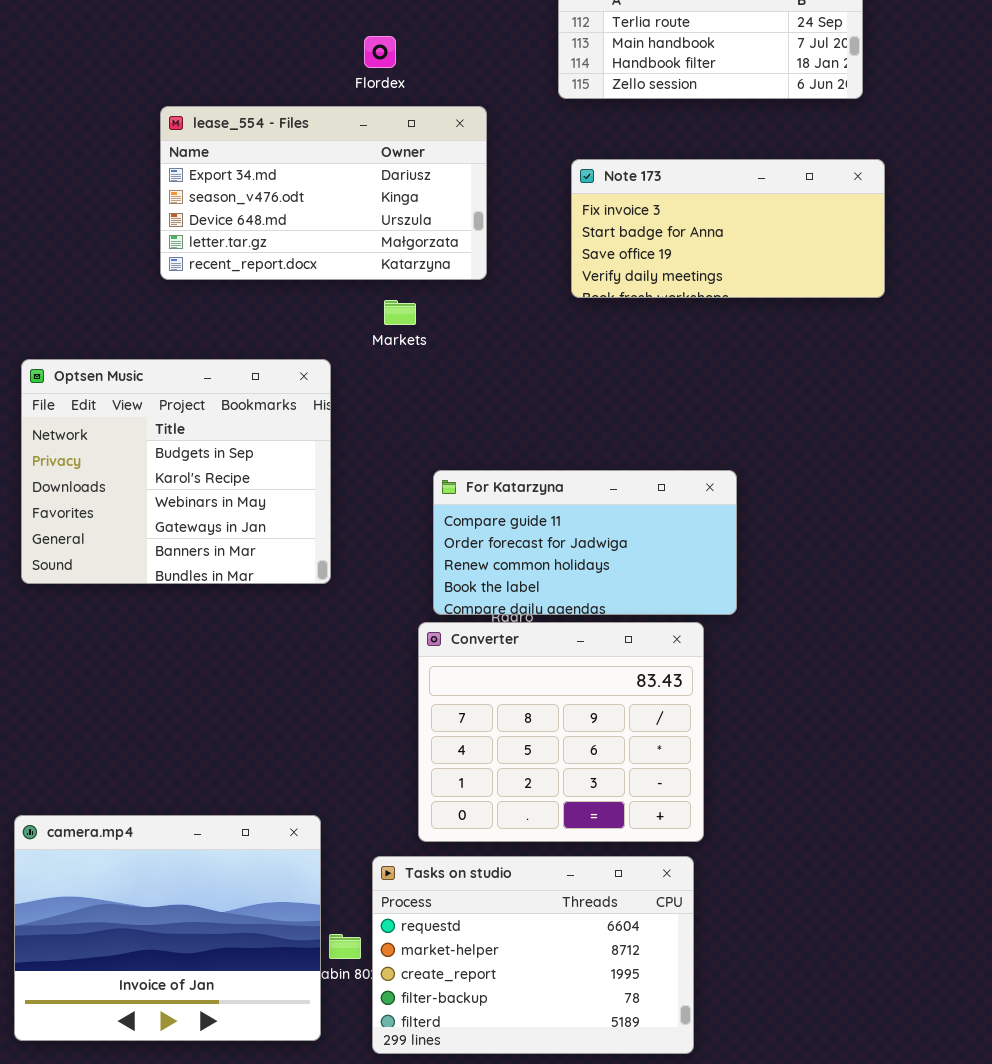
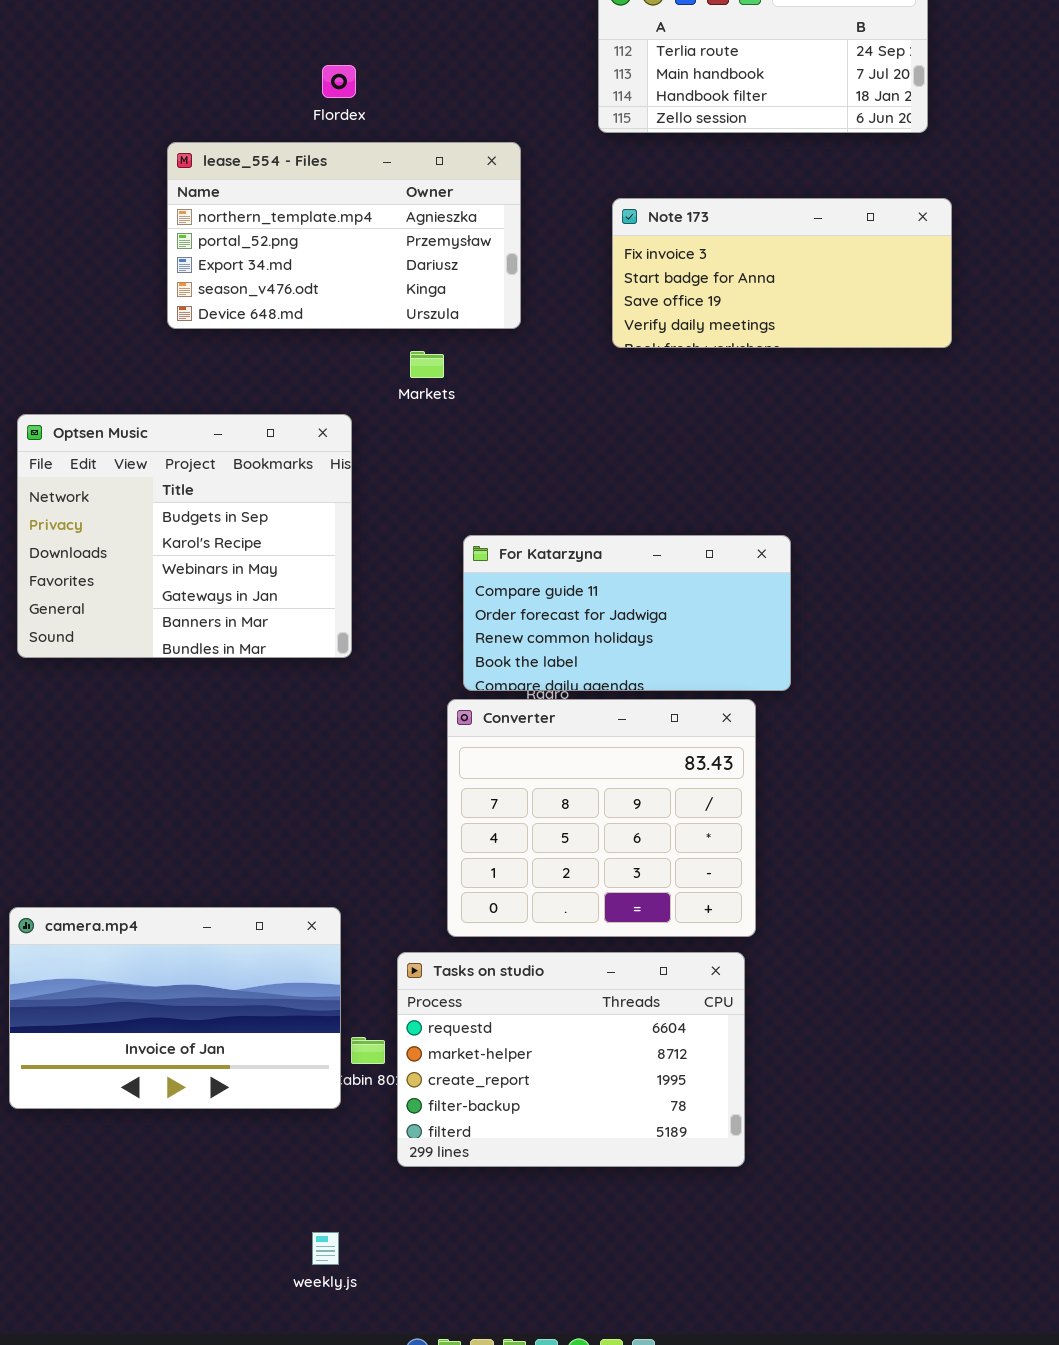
Flordex: [364,36,396,68] -> [322,65,356,98], moved
lease_554 - Files: [160,106,487,280] -> [167,142,521,329], scrolled up 2 rows
camera.mp4: [14,815,321,1041] -> [9,907,341,1109], resized

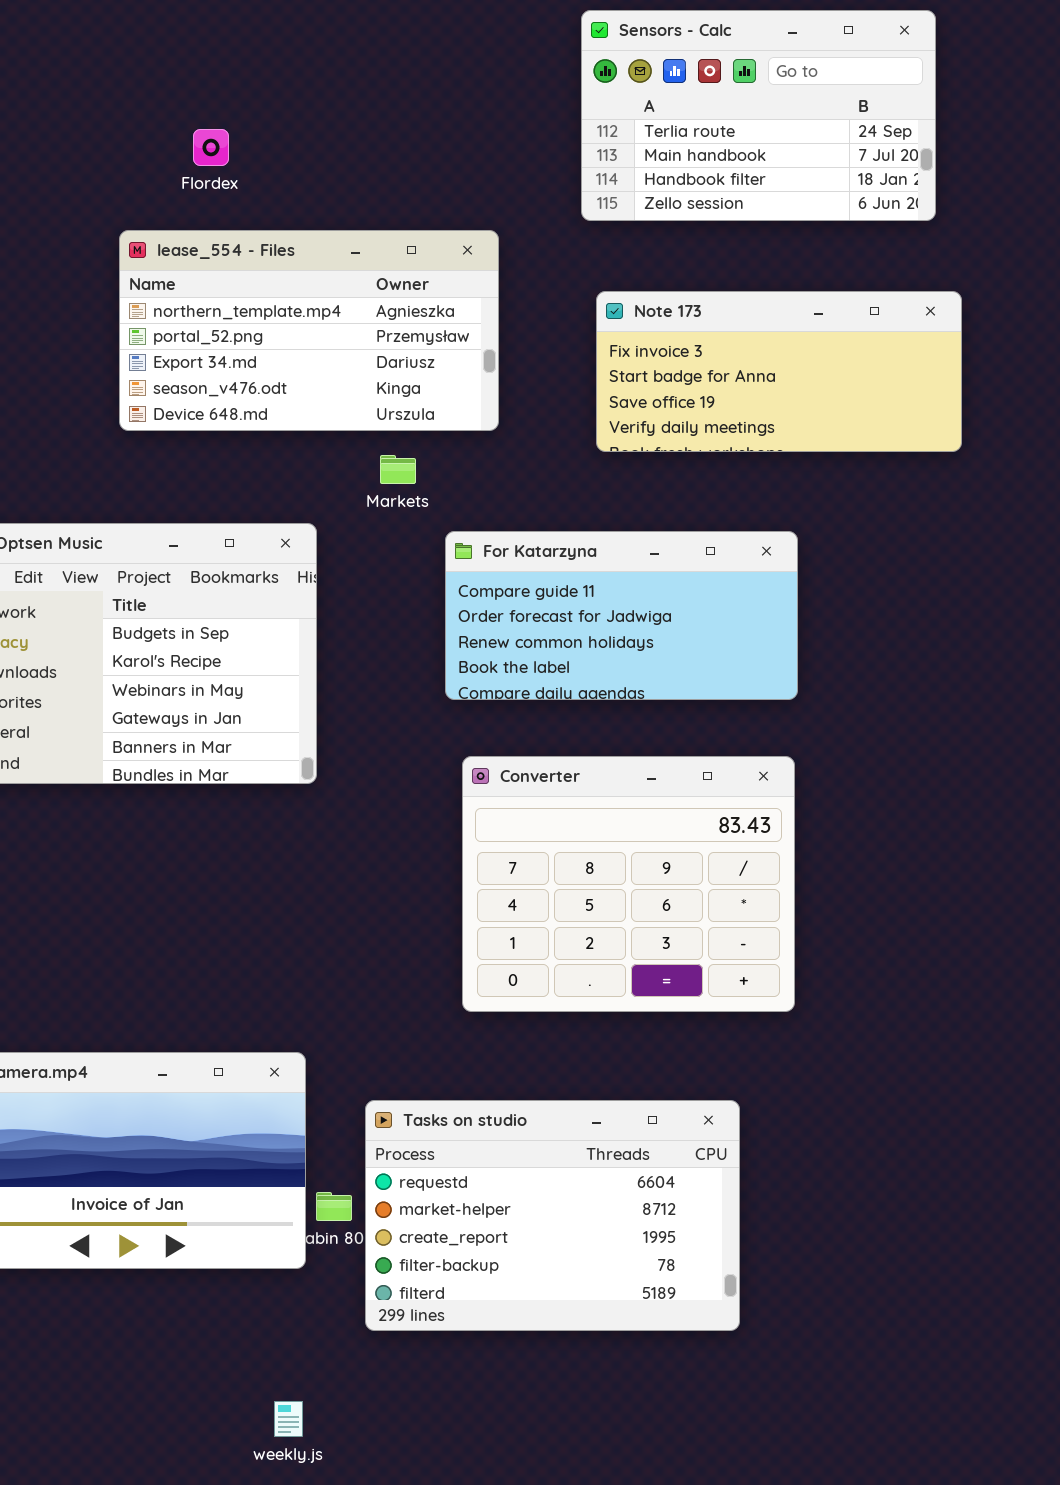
Flordex: [322,65,356,98] -> [193,129,229,166], moved
For Katarzyna: [463,535,791,691] -> [445,531,798,700], moved
Converter: [447,699,756,937] -> [462,756,795,1012], moved

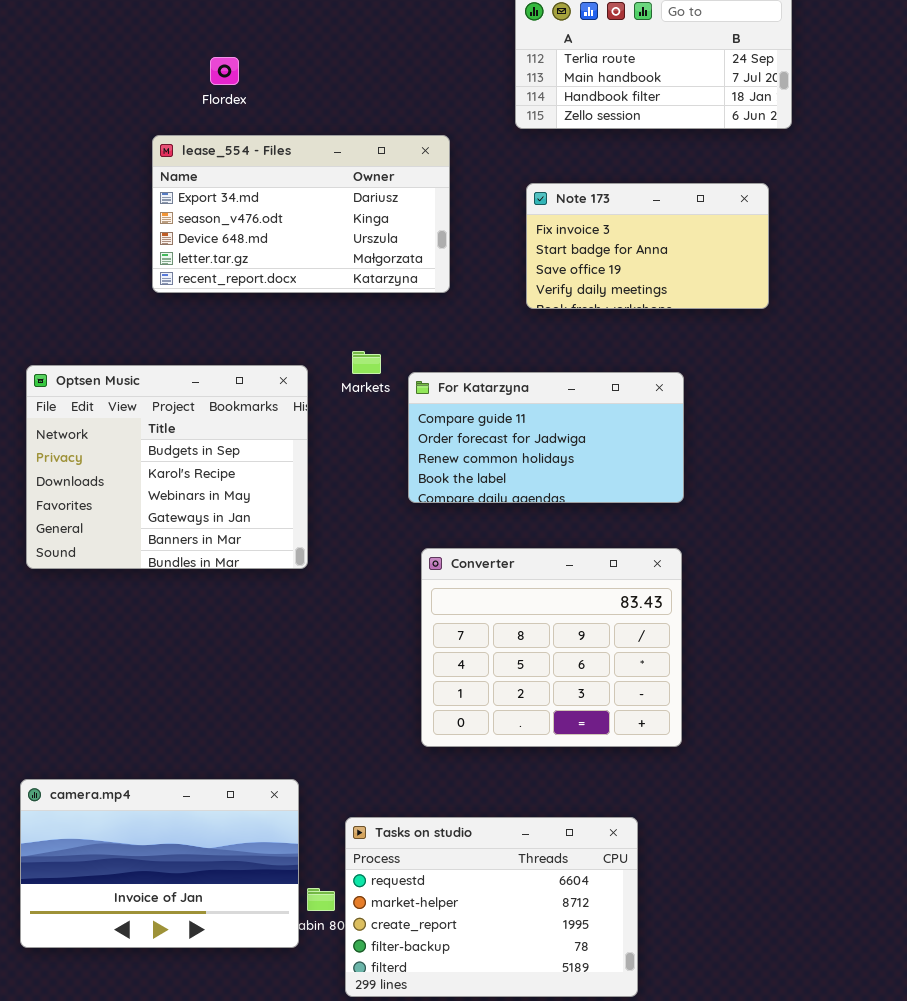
lease_554 - Files: [119,230,499,431] -> [152,135,450,293], scrolled down 2 rows
Note 173: [596,291,962,452] -> [526,183,769,309], resized
Markets: [380,455,416,484] -> [352,351,381,374], moved

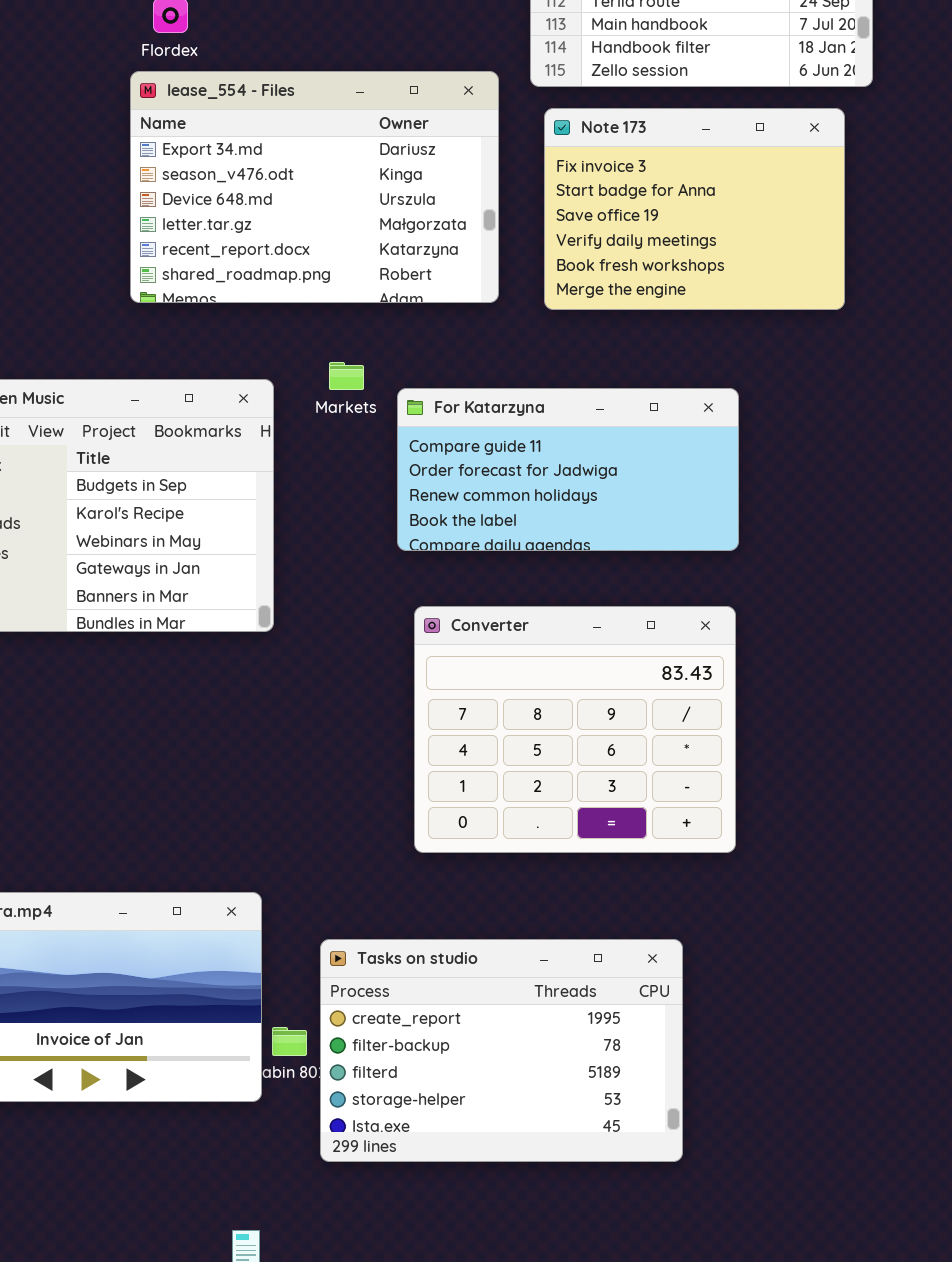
lease_554 - Files: [152,135,450,293] -> [130,71,499,303], moved, resized
Note 173: [526,183,769,309] -> [544,108,845,310], resized
Tasks on studio: [345,817,638,997] -> [320,939,683,1162], scrolled down 2 rows

